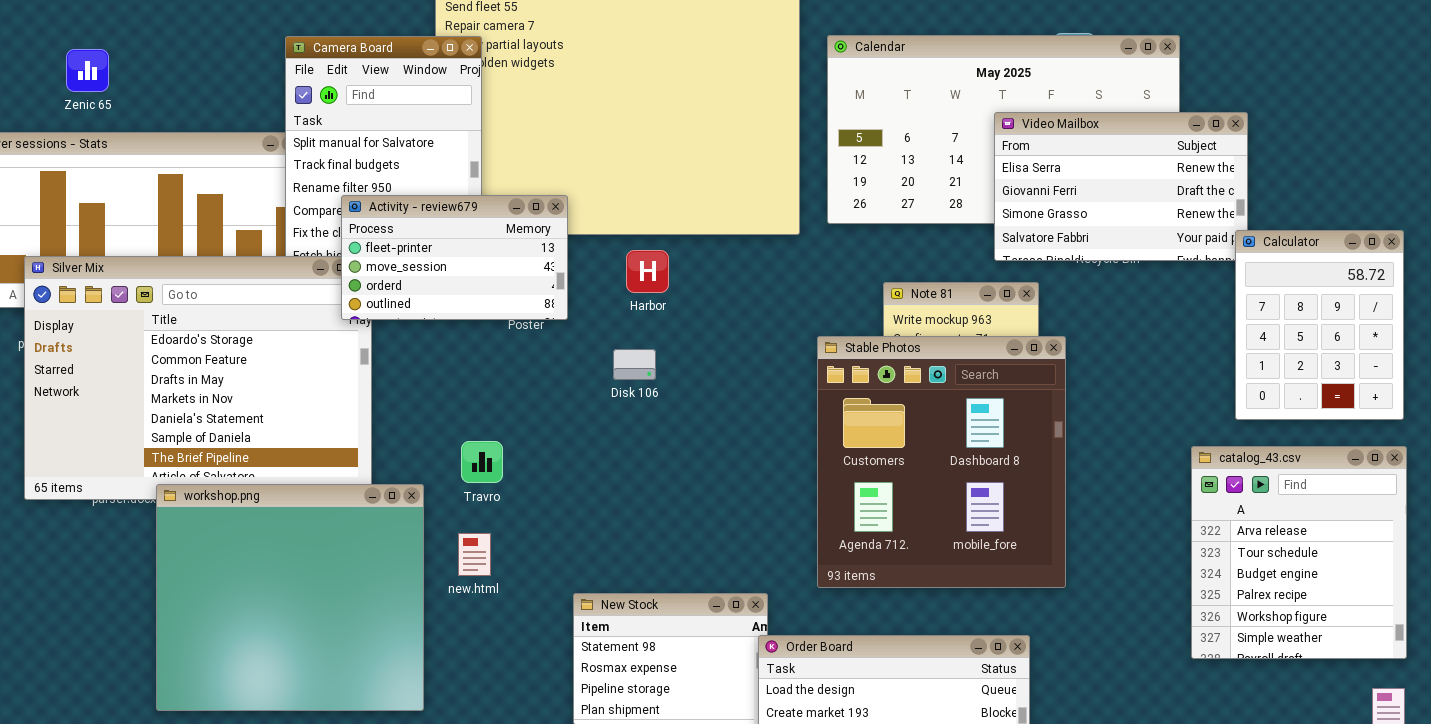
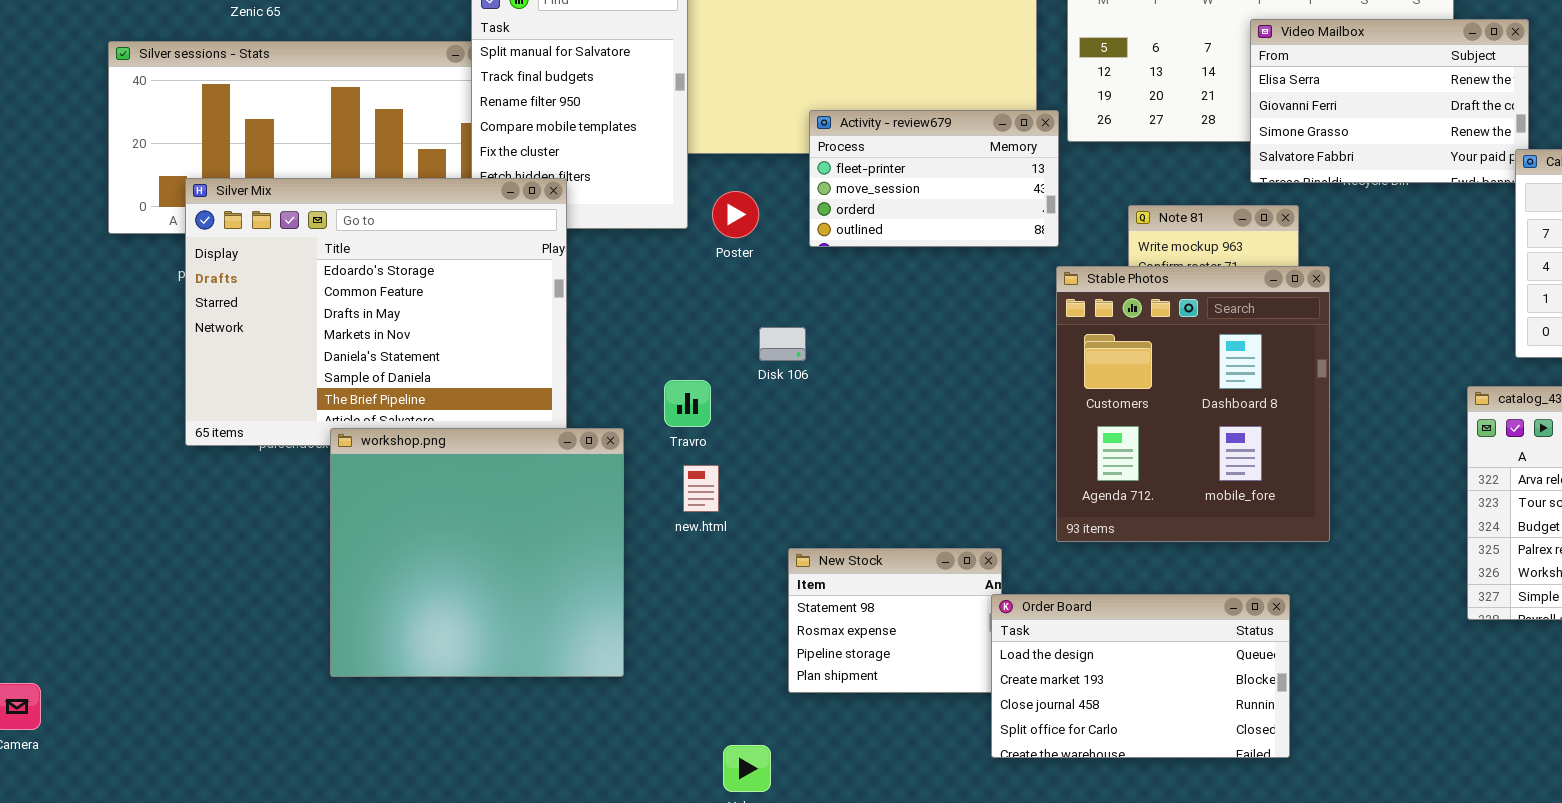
Activity - review679: [341,195,568,320] -> [809,110,1059,247], moved
Disk 106: [613,349,656,380] -> [759,327,806,361], moved
new.html: [458,533,491,576] -> [683,465,719,512], moved

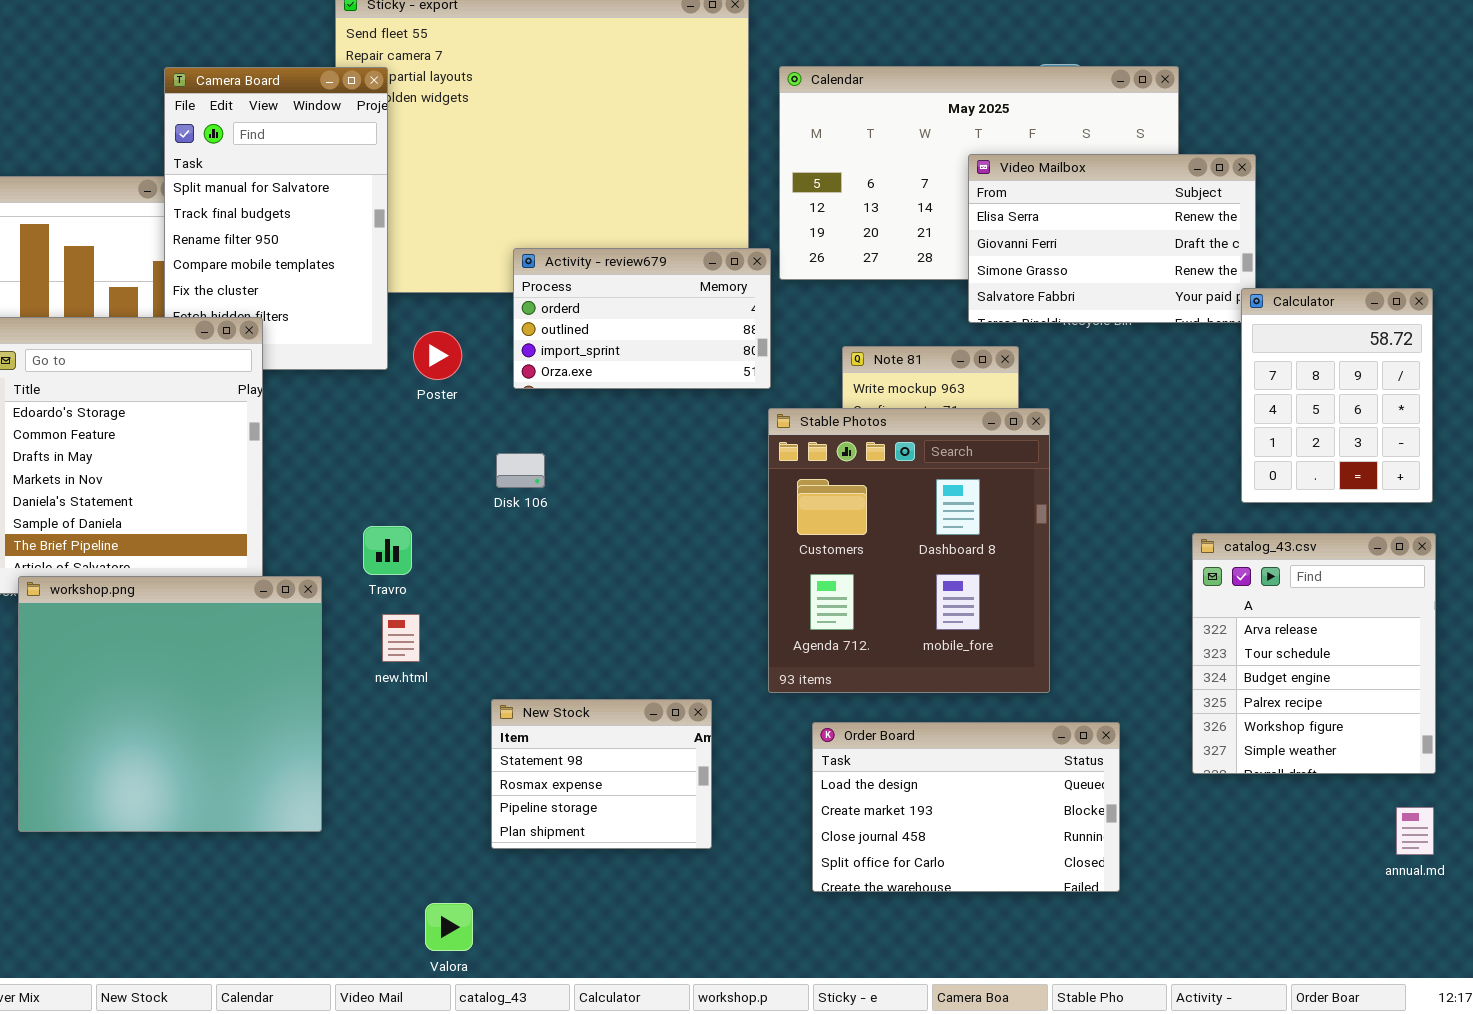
Activity - review679: [809,110,1059,247] -> [513,248,771,389], scrolled down 2 rows
Disk 106: [759,327,806,361] -> [496,453,545,488], moved
Order Board: [991,594,1290,758] -> [812,722,1120,892], moved

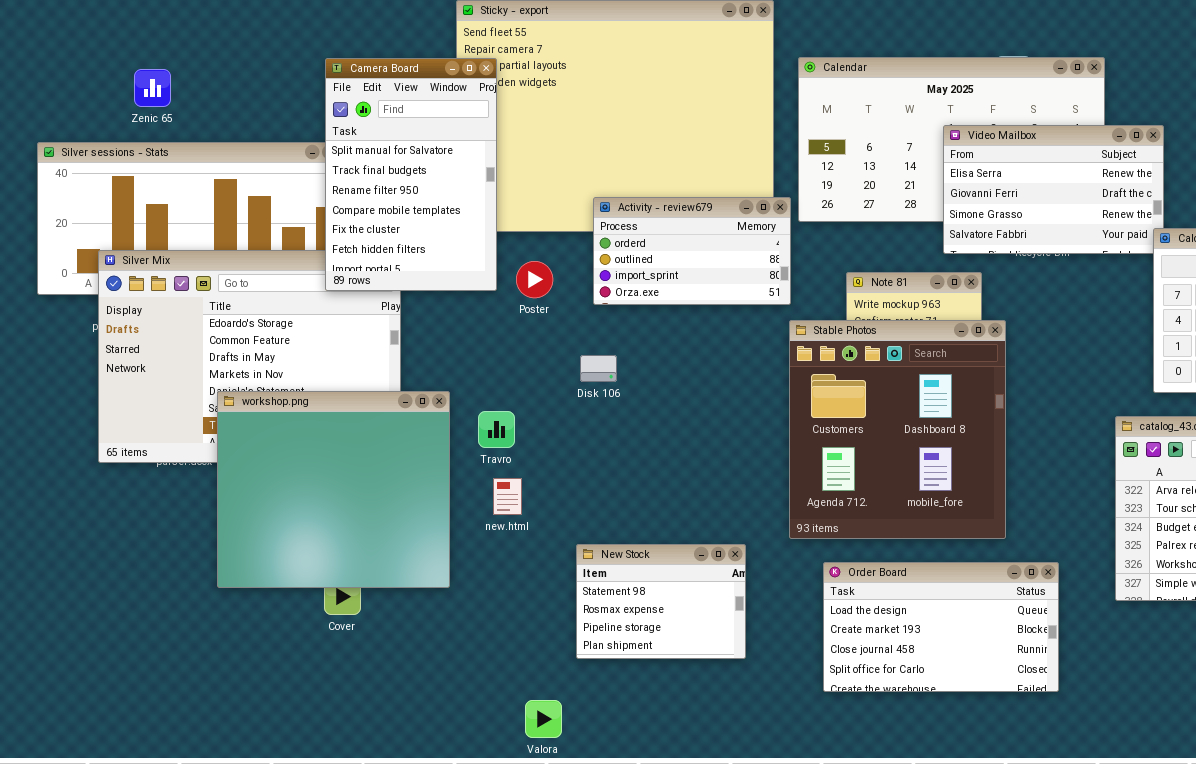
Camera Board: [164,67,388,370] -> [325,58,497,291], raised
workshop.png: [18,576,322,832] -> [217,391,450,588], moved

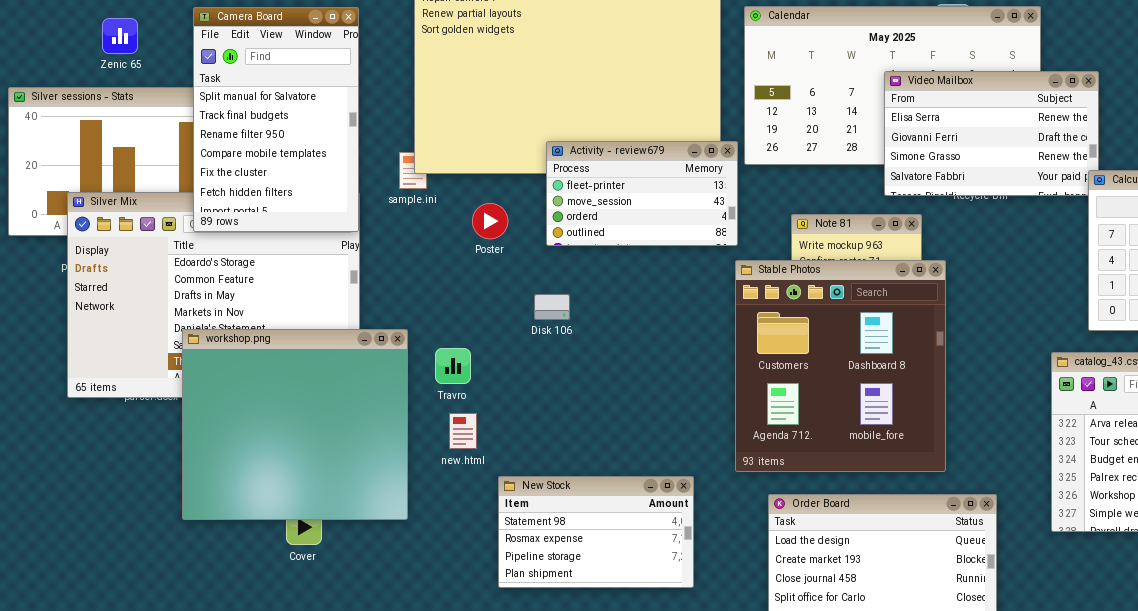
Camera Board: [325,58,497,291] -> [193,7,359,232], moved
Activity - review679: [593,197,791,305] -> [546,141,738,246], scrolled up 2 rows
New Stock: [576,544,746,659] -> [498,476,694,588], resized

